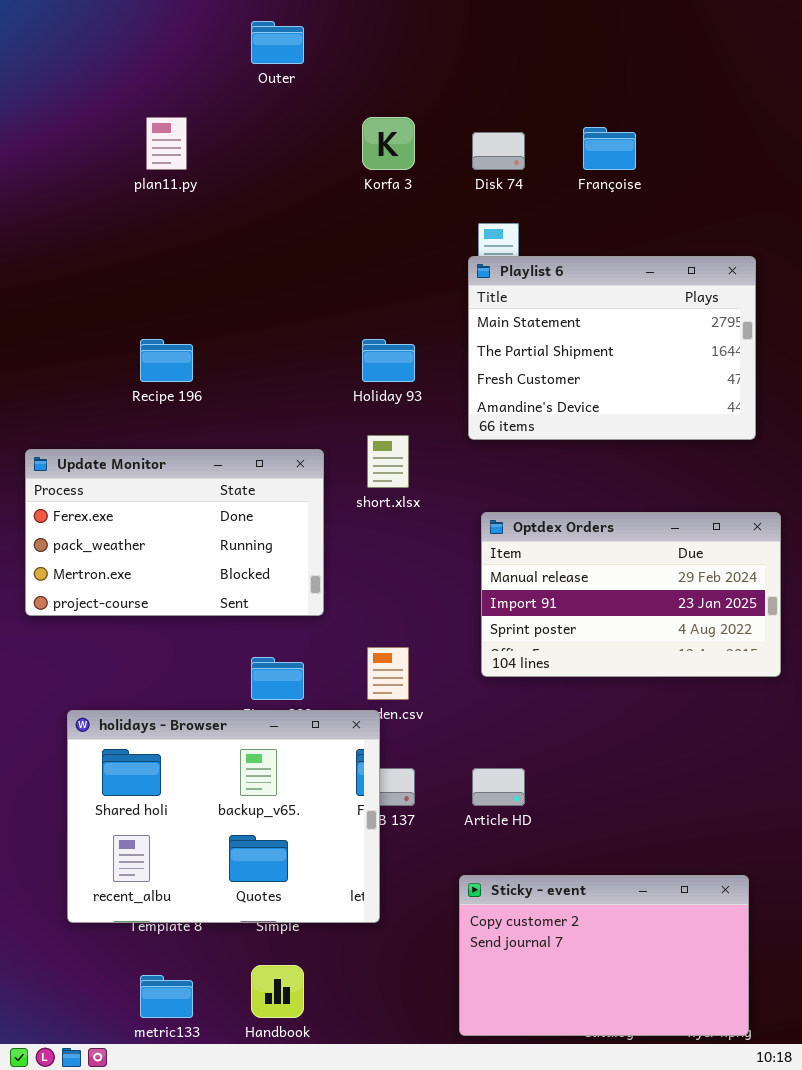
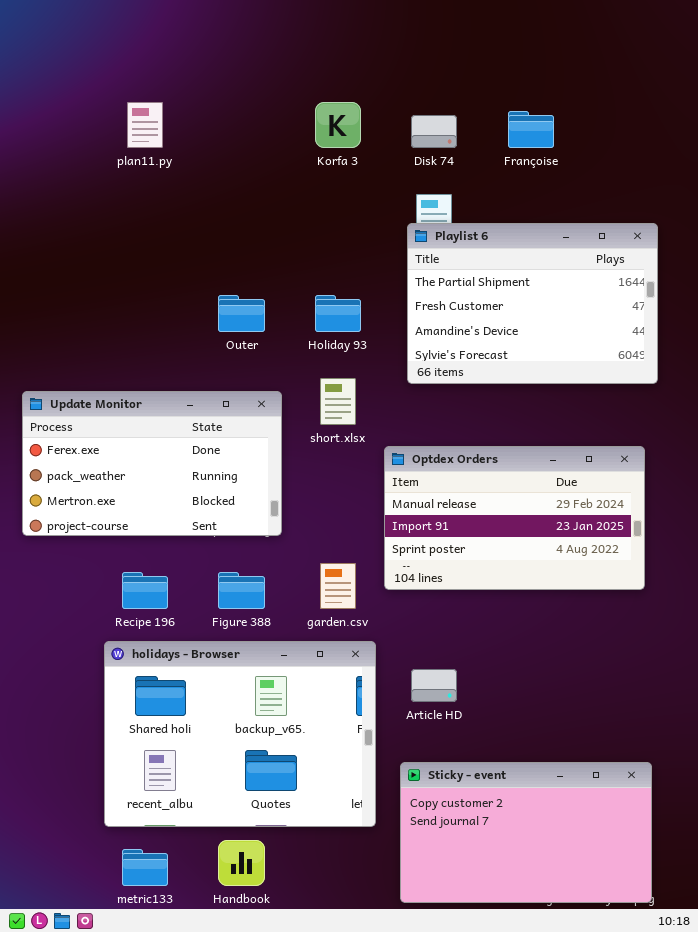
Outer: [251,21,304,64] -> [218,295,265,332], moved
Playlist 6: [468,256,756,440] -> [407,223,658,384], scrolled down 1 row
Recipe 196: [140,339,193,382] -> [122,572,168,609], moved
Optdex Orders: [481,512,781,677] -> [384,446,645,590], moved
holidays - Browser: [67,710,380,923] -> [104,641,376,827], moved

